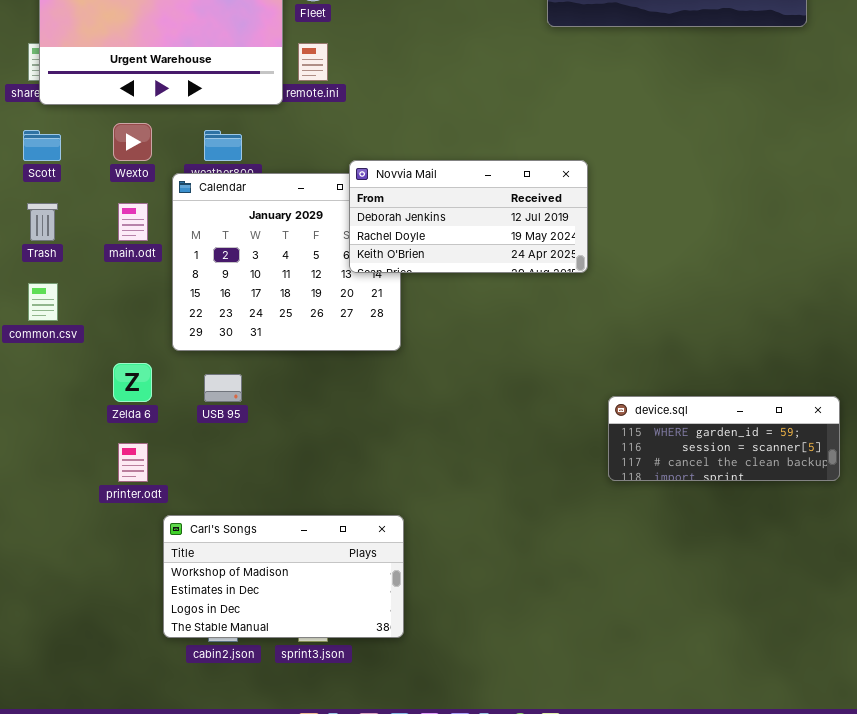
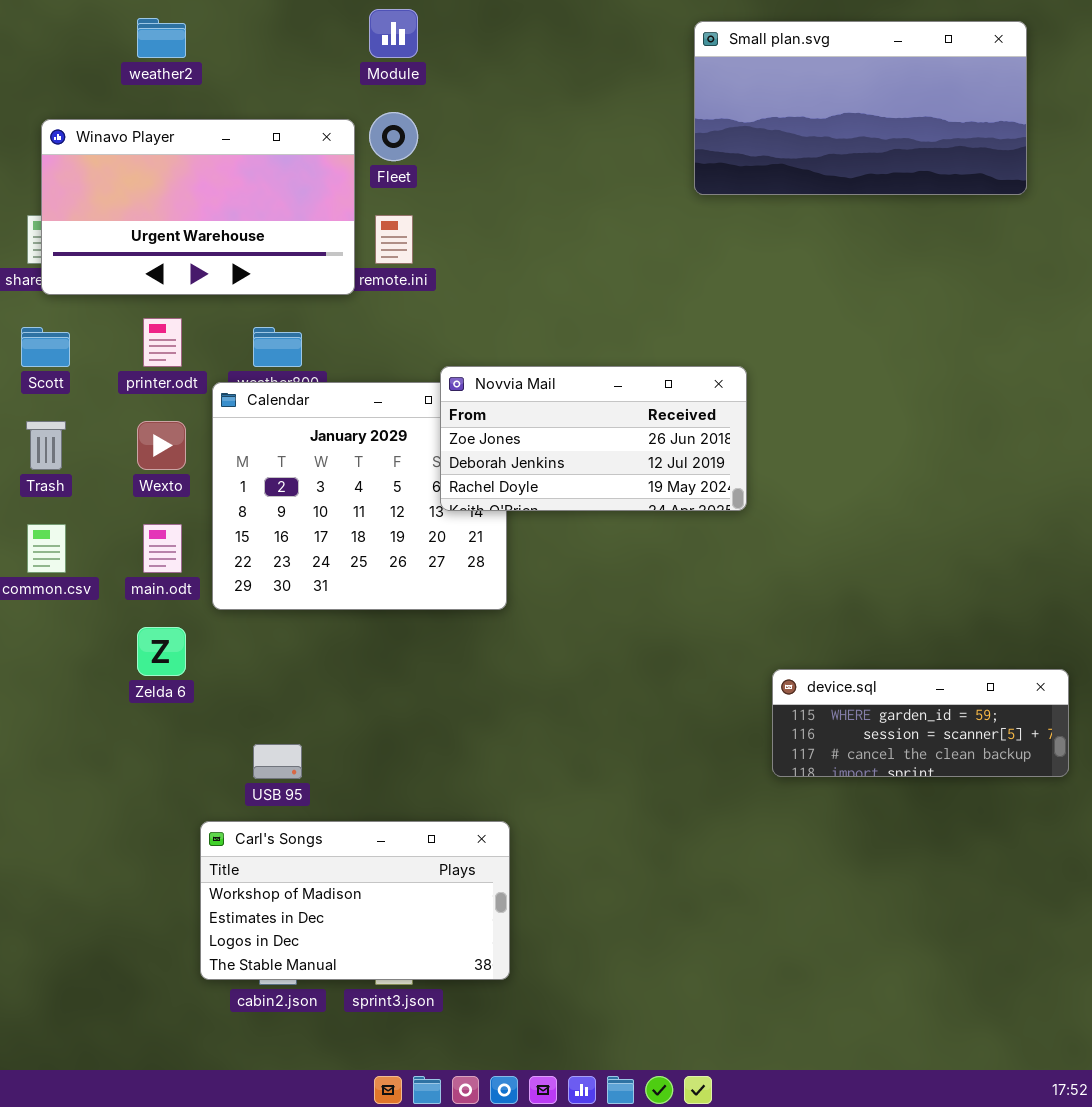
Wexto: [113,123,152,161] -> [137,421,186,470], moved
Novvia Mail: [349,160,588,273] -> [440,366,747,511], scrolled up 1 row
main.odt: [118,203,148,241] -> [143,524,182,573], moved
USB 95: [204,374,242,402] -> [253,744,302,779], moved
printer.odt: [118,443,148,482] -> [143,318,182,367], moved

